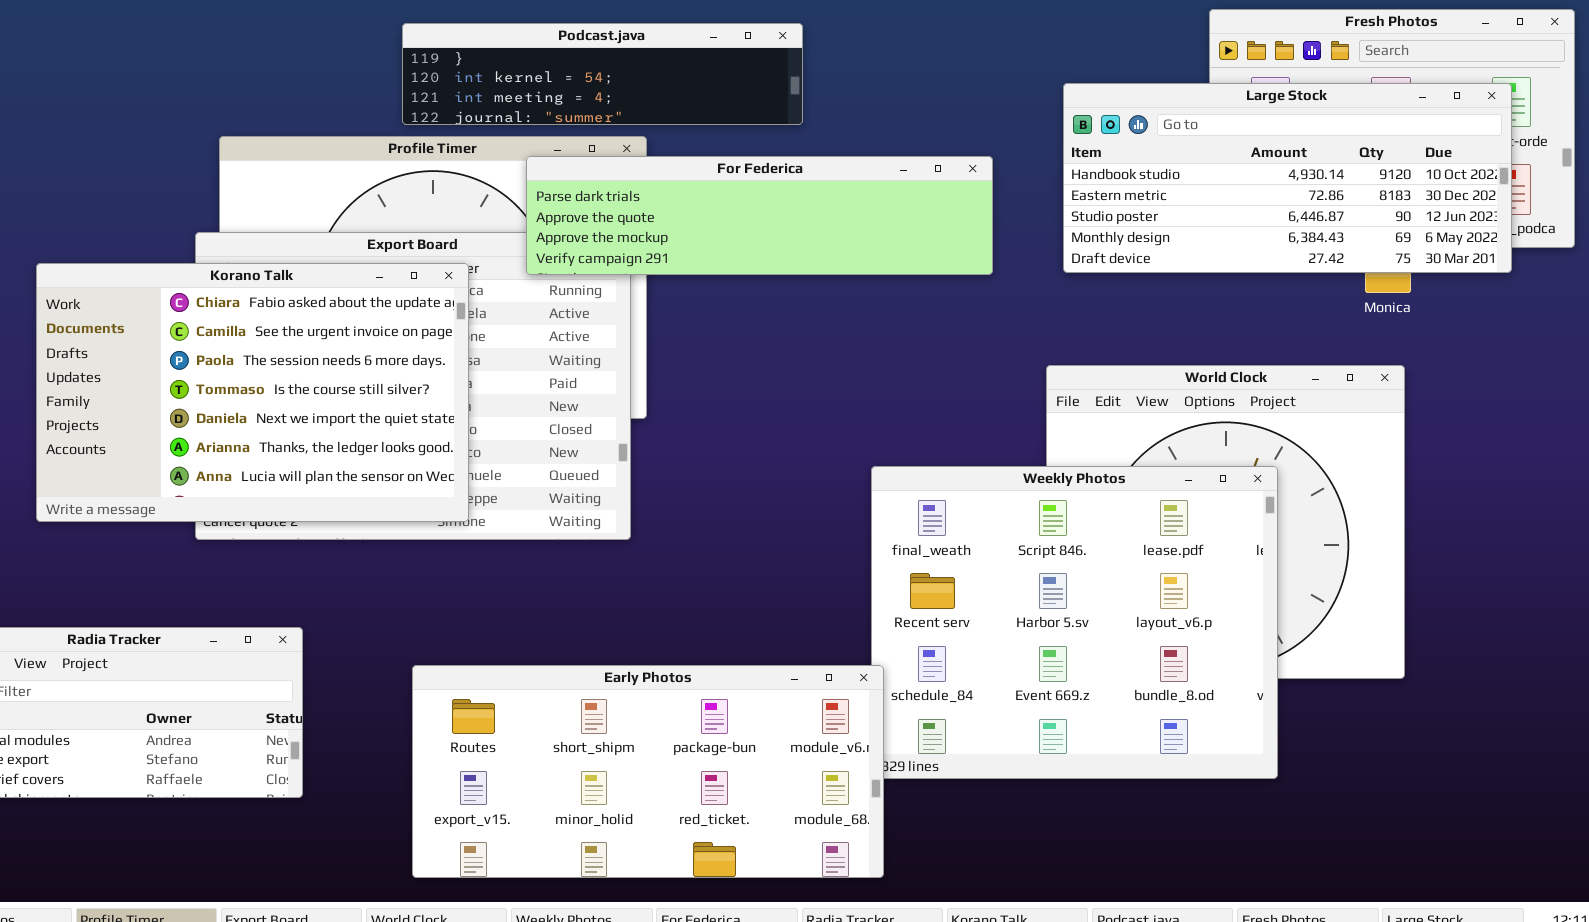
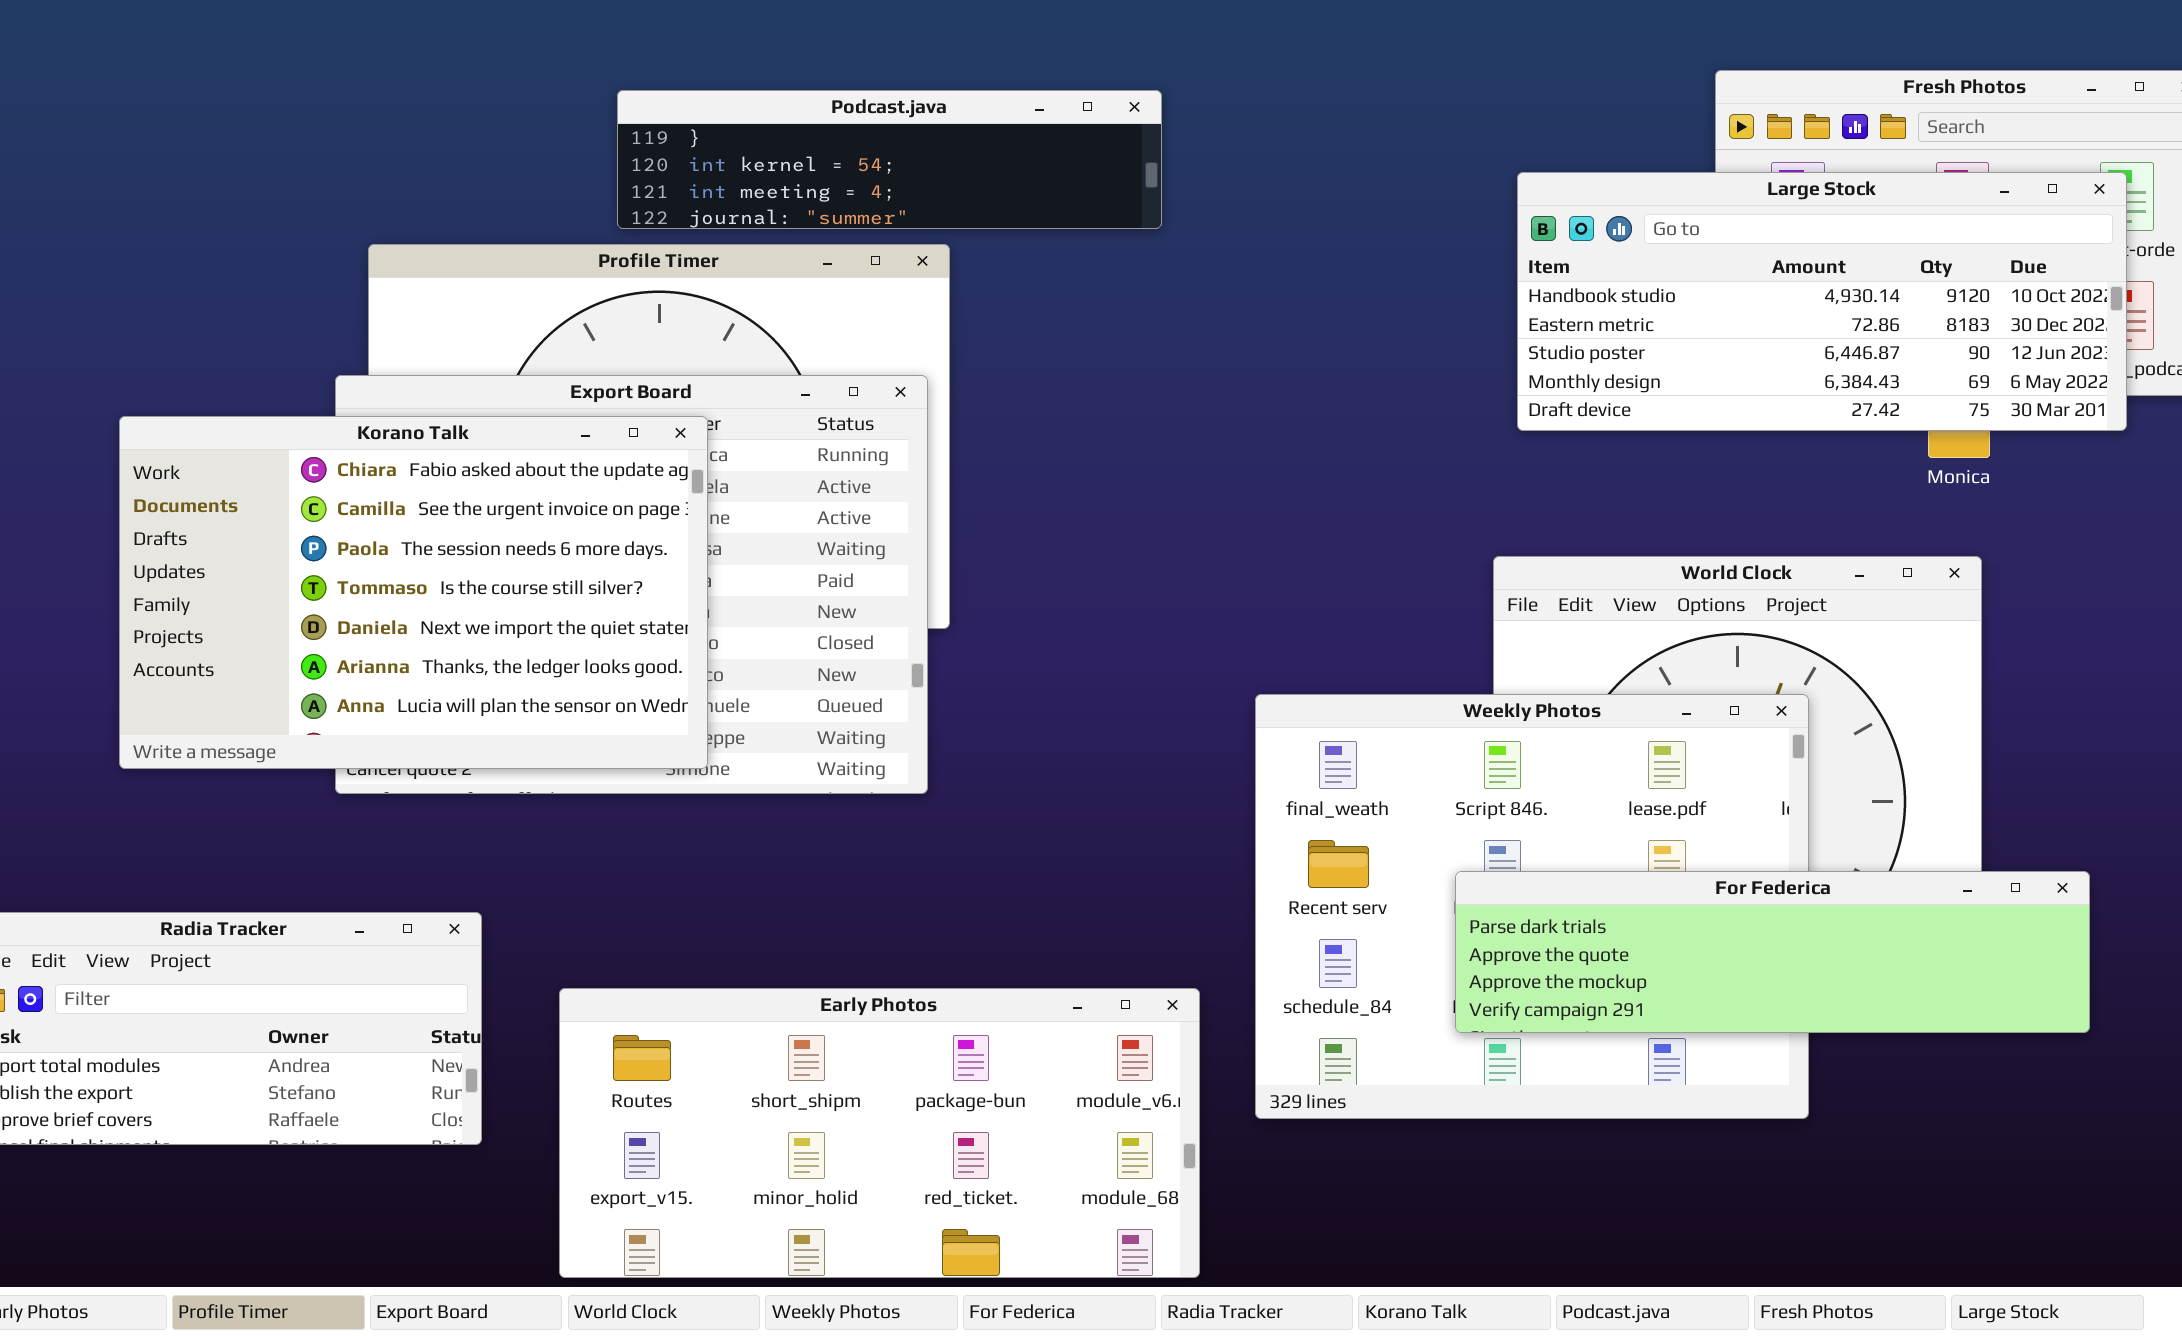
For Federica: [526,156,993,275] -> [1455,871,2090,1033], moved
Early Photos: [412,665,884,878] -> [559,988,1200,1278], moved

